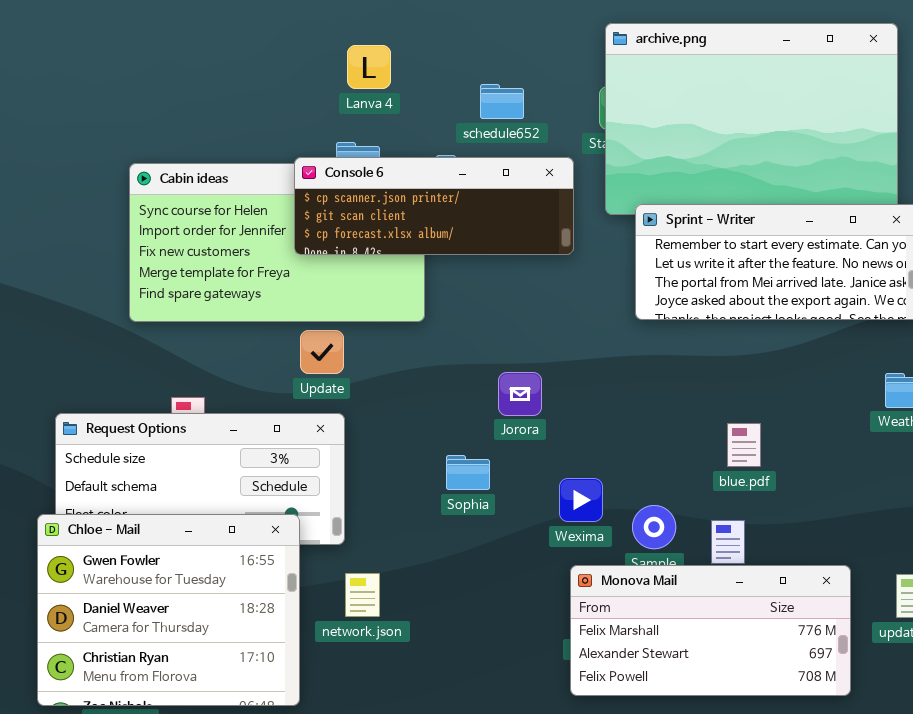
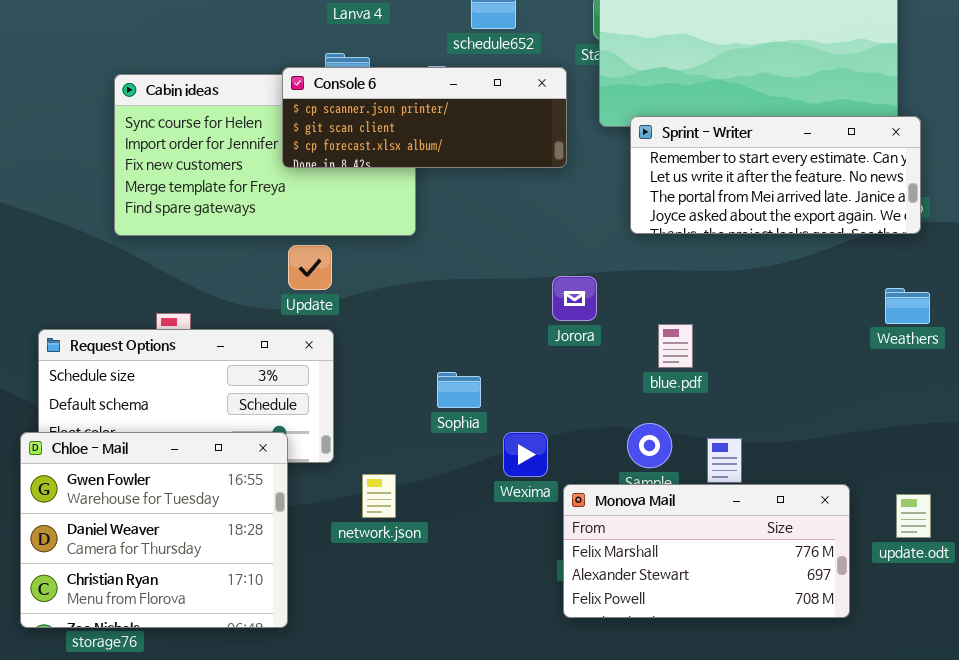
Jorora: [498,372,542,416] -> [552,276,597,321], moved
blue.pdf: [727,423,761,467] -> [658,324,693,368], moved
Wexima: [559,478,603,522] -> [503,432,548,477], moved
network.json: [345,573,380,617] -> [362,474,396,518], moved

